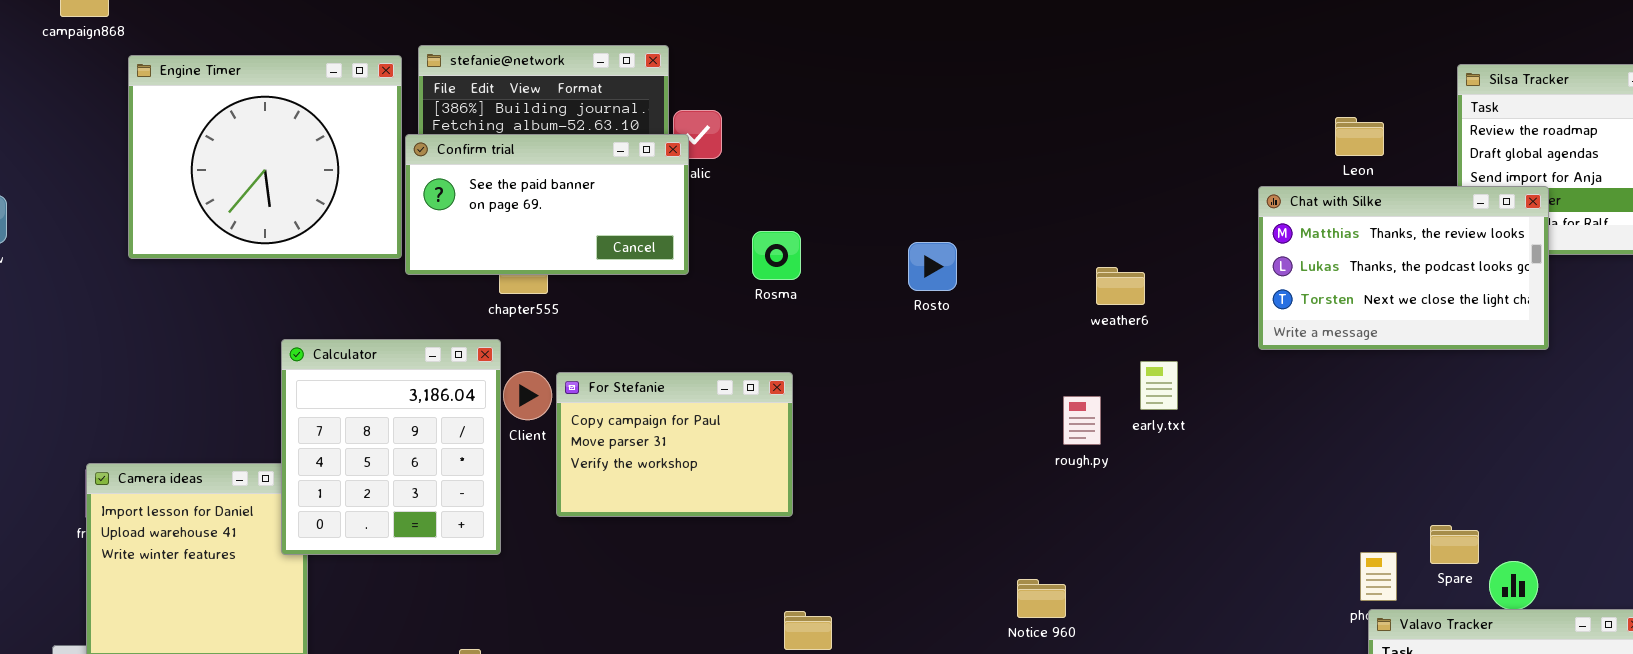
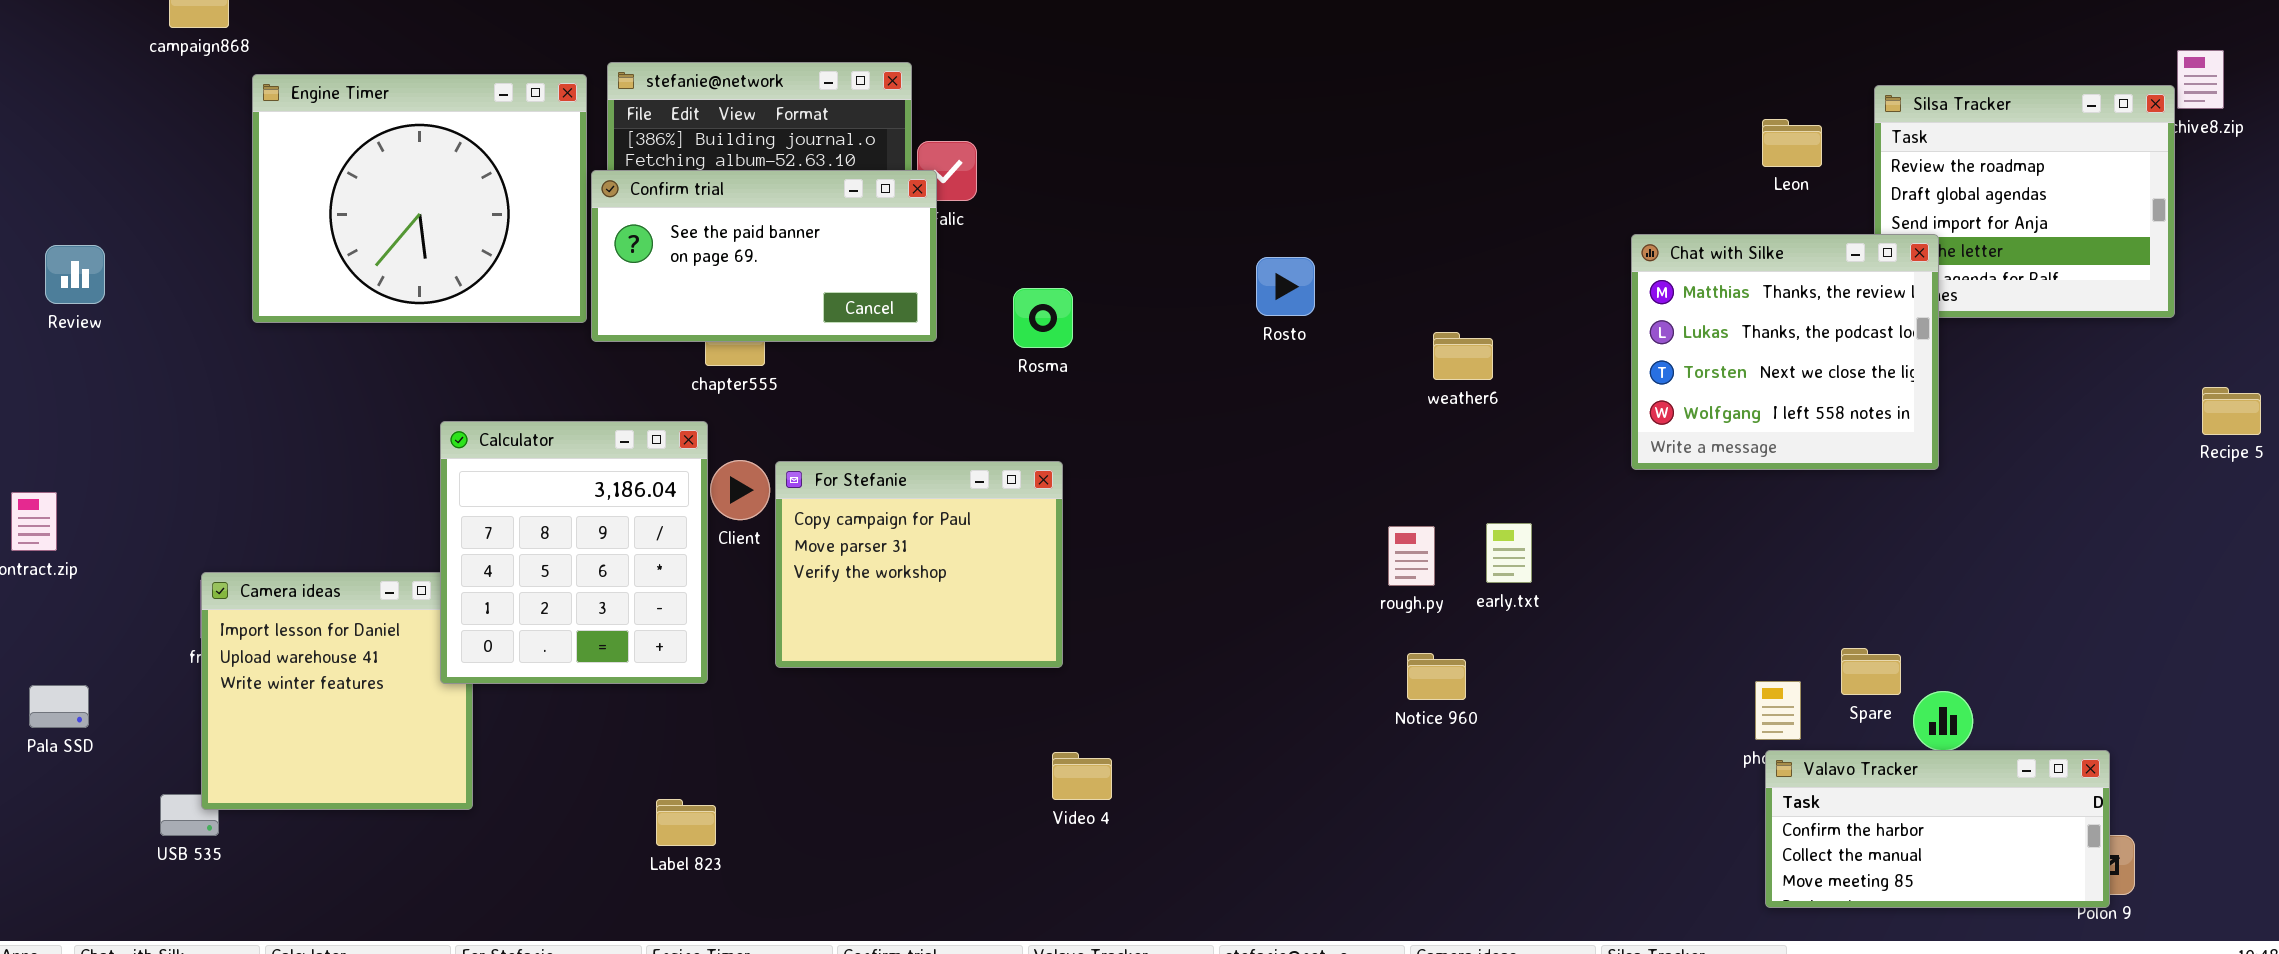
Leon: [1335,117,1384,156] -> [1762,119,1822,167], moved
Chat with Silke: [1258,186,1549,350] -> [1631,234,1939,470], resized
Rosto: [908,242,957,291] -> [1256,257,1315,316], moved
early.txt: [1140,361,1178,410] -> [1486,523,1532,583], moved
For Stefanie: [556,372,793,517] -> [775,461,1063,668], resized
rough.py: [1063,396,1101,445] -> [1388,526,1435,586], moved
Notice 960: [1017,579,1066,618] -> [1407,653,1466,700], moved

